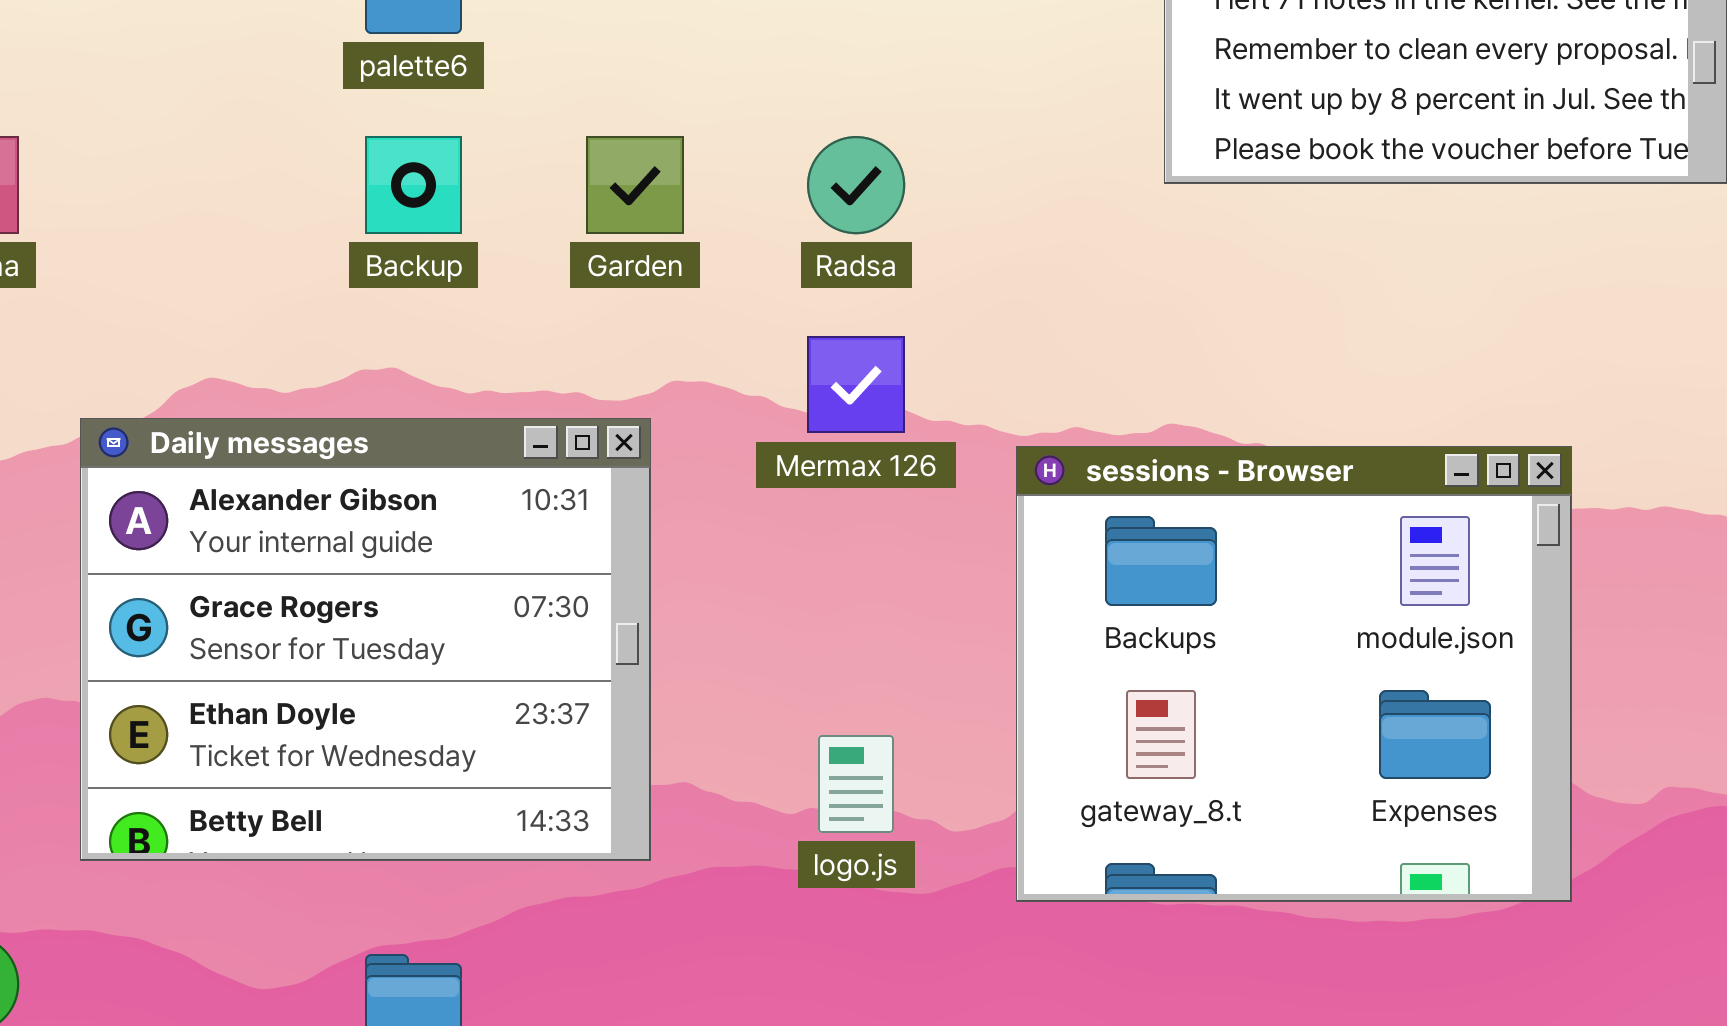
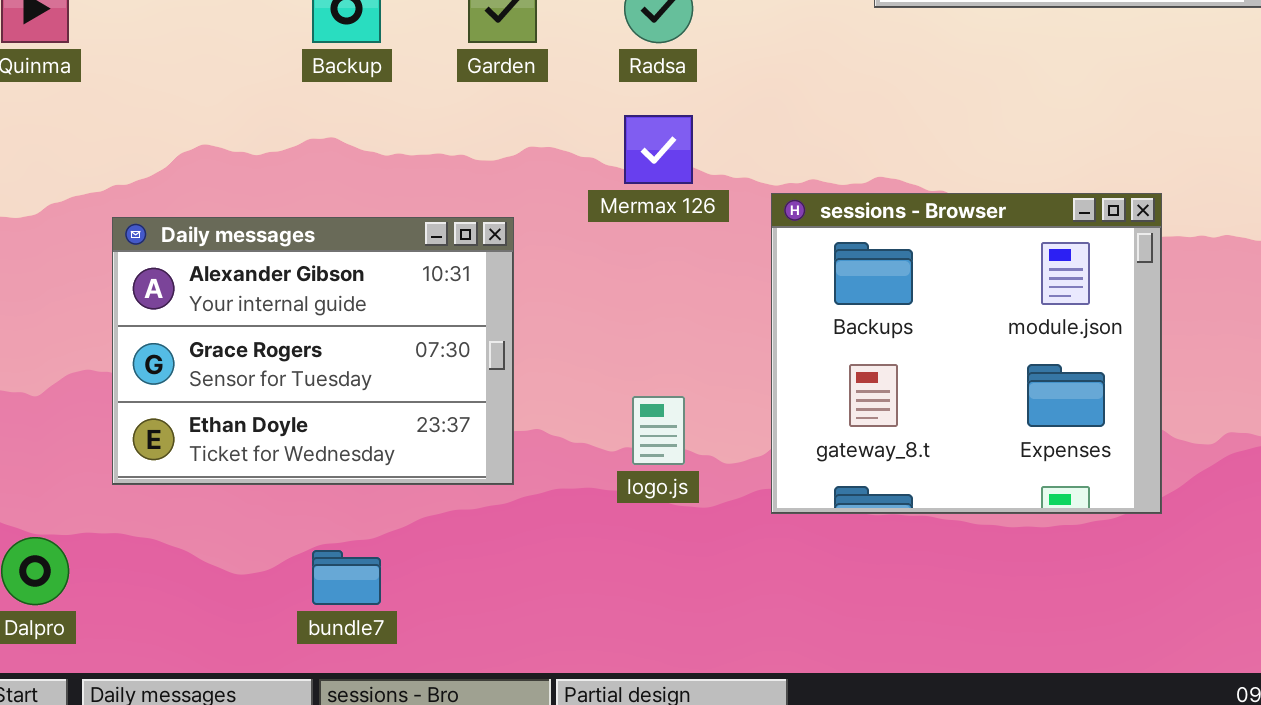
Daily messages: [80,418,651,861] -> [112,217,514,485], resized

